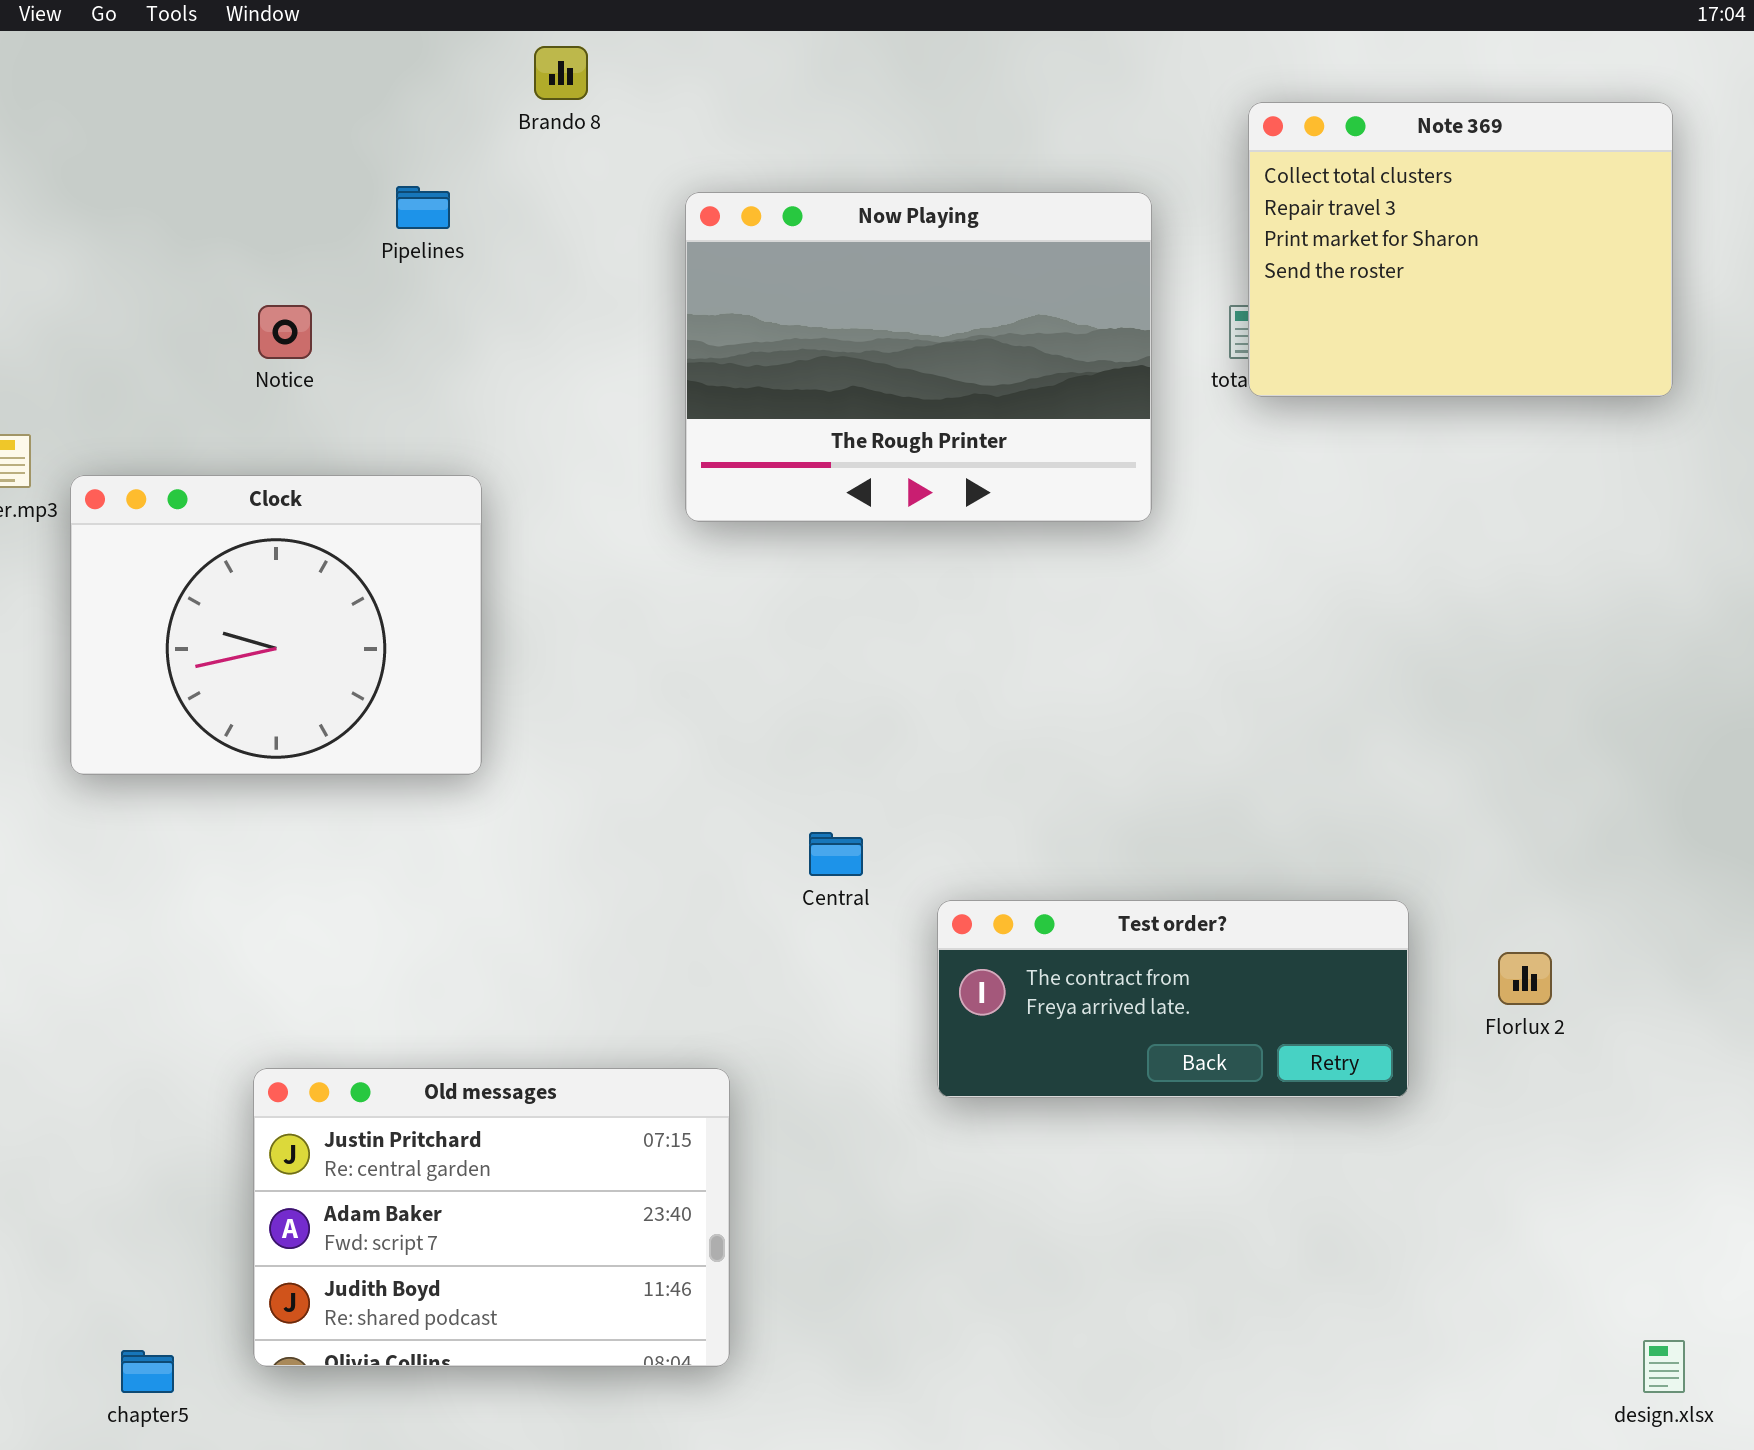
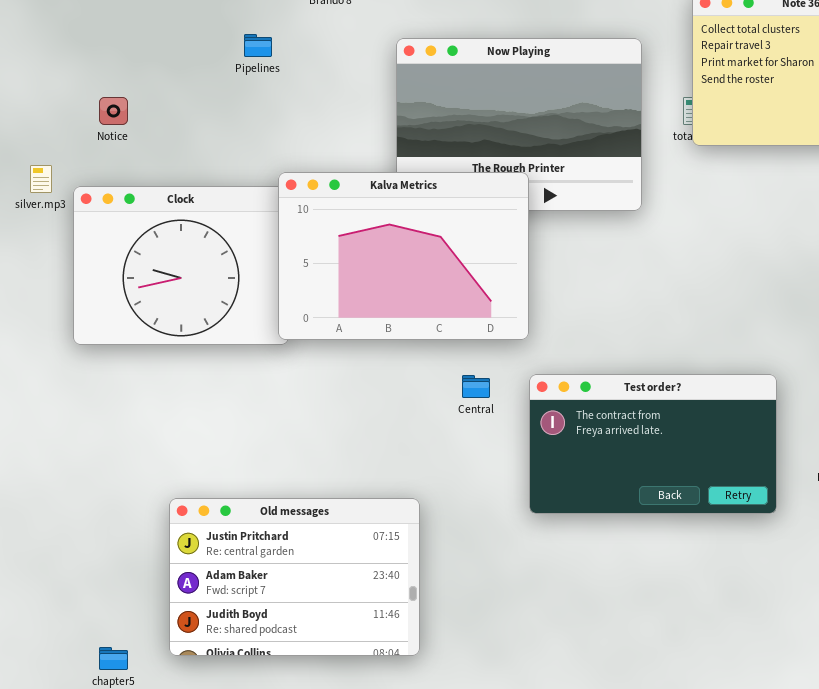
Notice: [258,305,312,359] -> [99,97,128,125], moved
Kalva Metrics: none -> [278,172,529,340], opened
Test order?: [937,900,1409,1098] -> [529,374,777,514], resized

